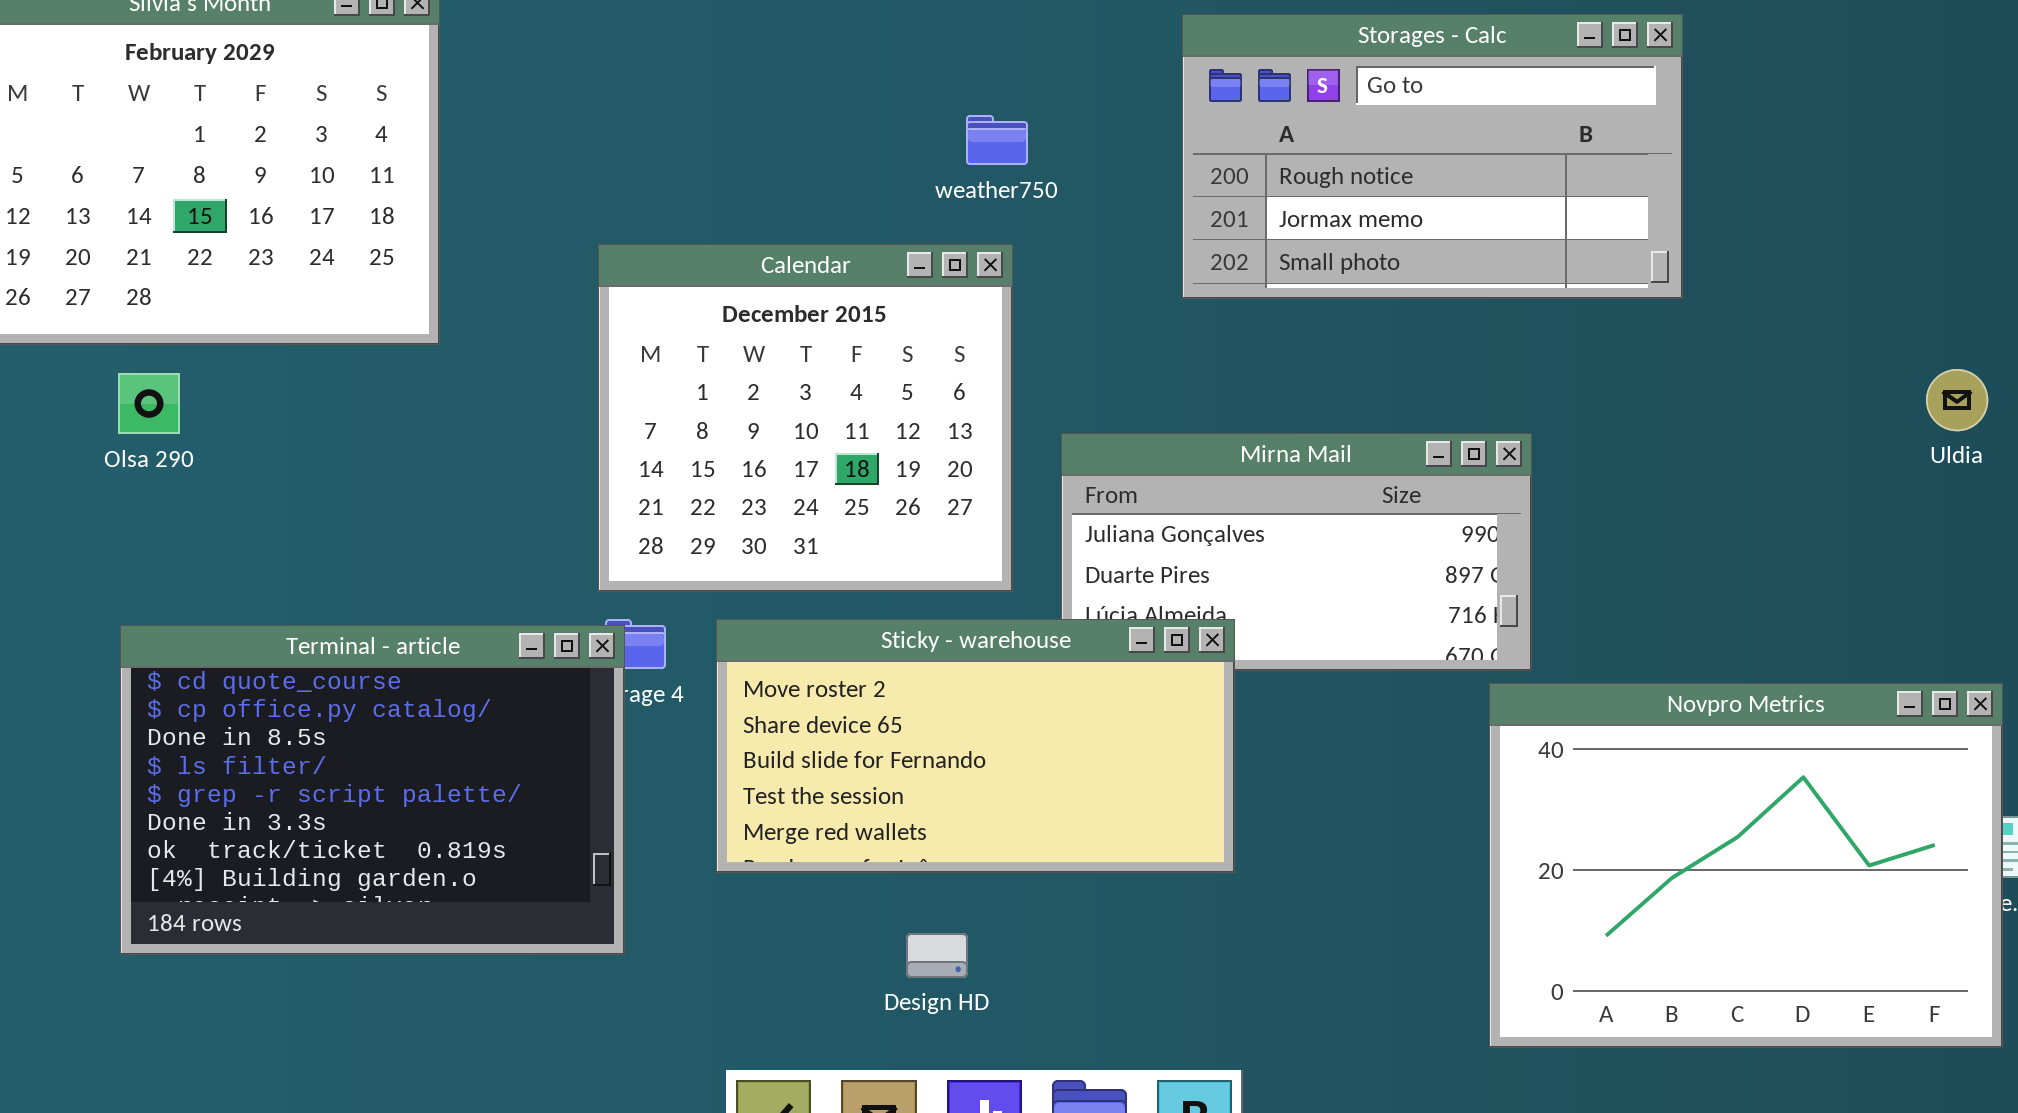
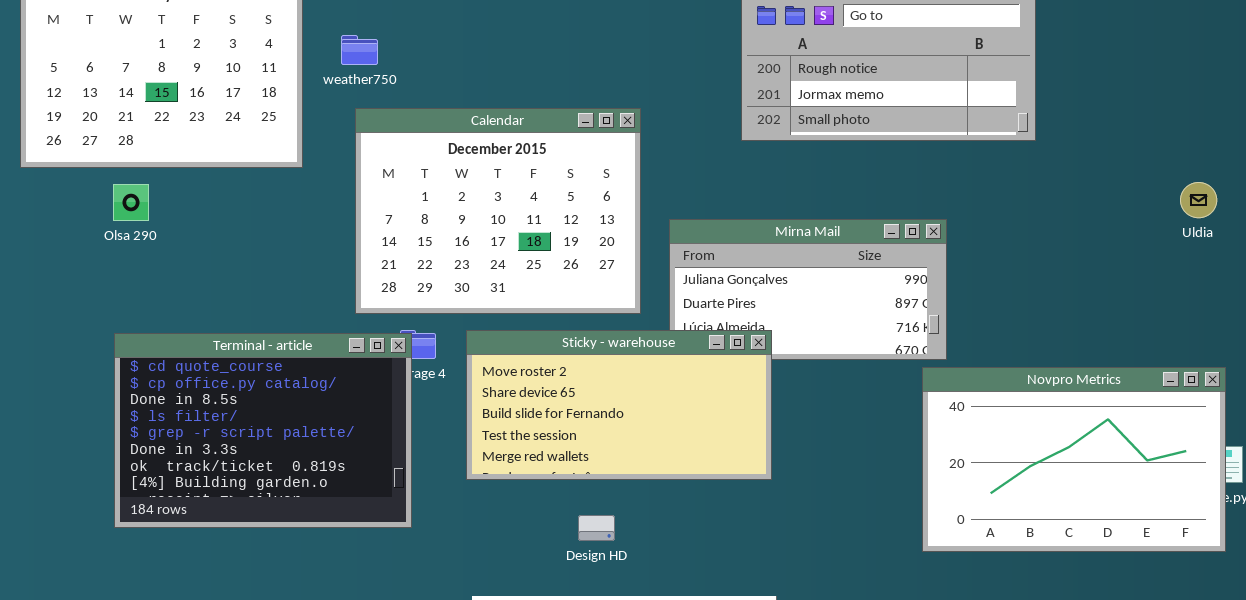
weather750: [966,115,1028,165] -> [341,35,378,65], moved
Calendar: [598,244,1013,592] -> [355,108,641,314], resized
Novpro Metrics: [1489,683,2003,1048] -> [922,367,1226,552], resized

